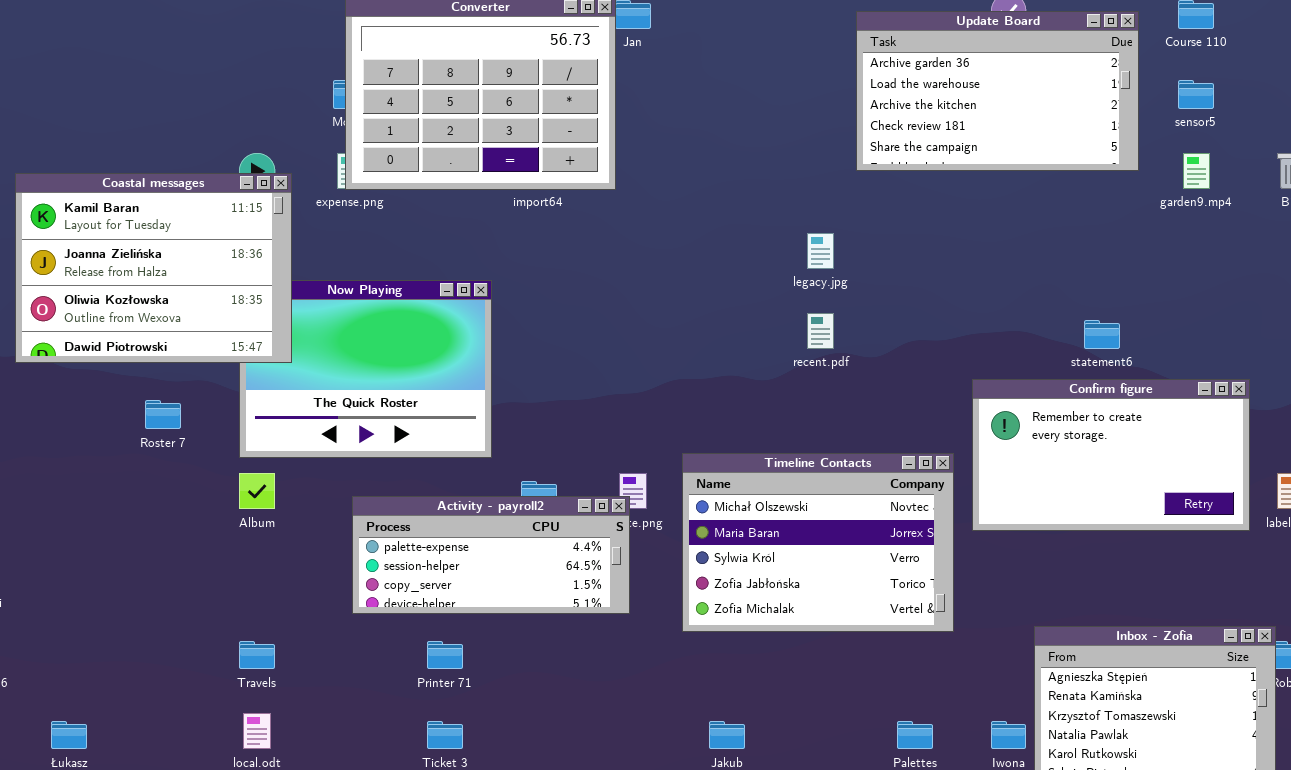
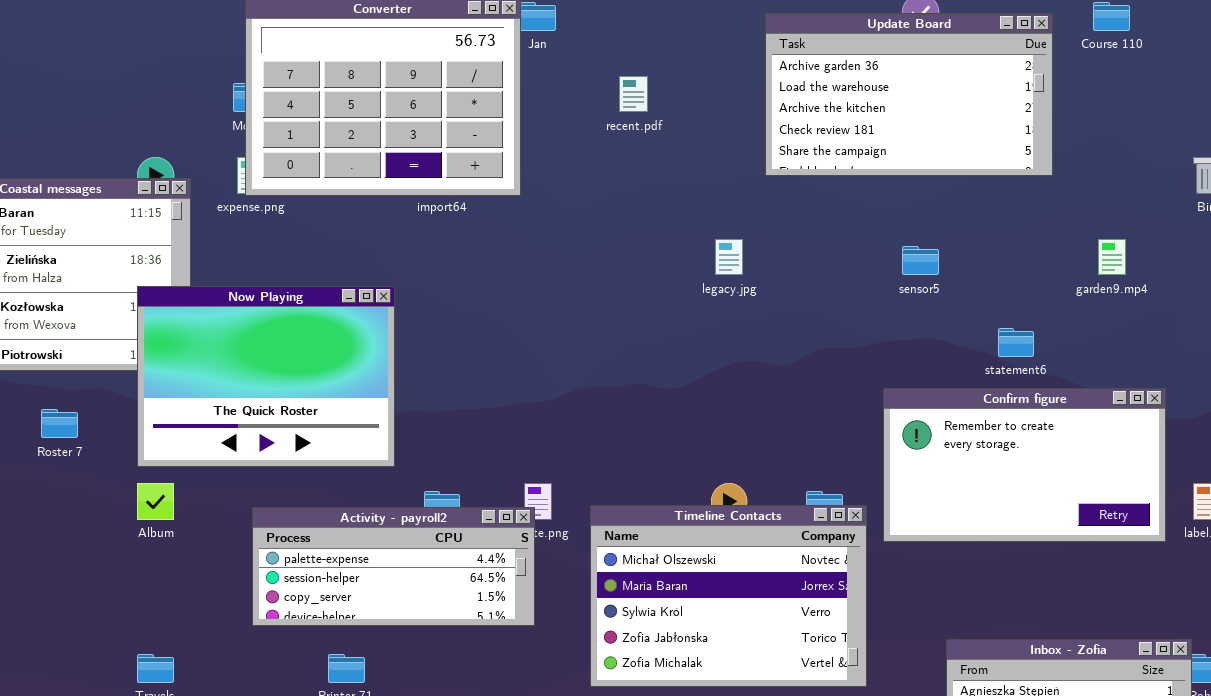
sensor5: [1178,80,1214,109] -> [902,246,939,275], moved
garden9.mp4: [1183,153,1210,189] -> [1098,239,1126,275], moved
Now Playing: [239,280,492,458] -> [137,286,395,467], raised
recent.pdf: [807,313,834,349] -> [619,76,648,112], moved
Timeline Contacts: [682,453,954,632] -> [590,505,867,687], moved

